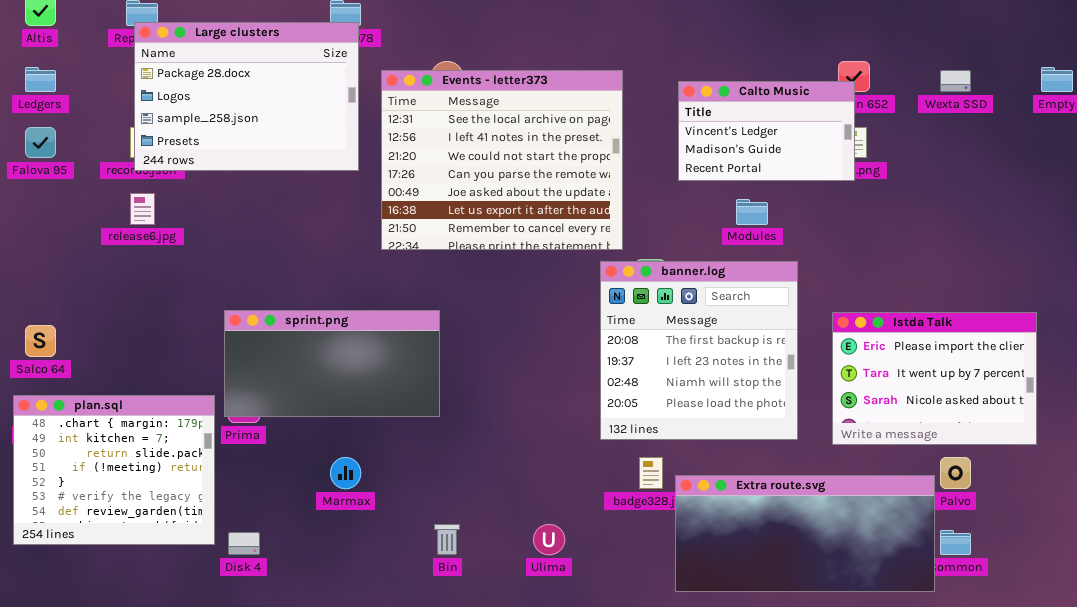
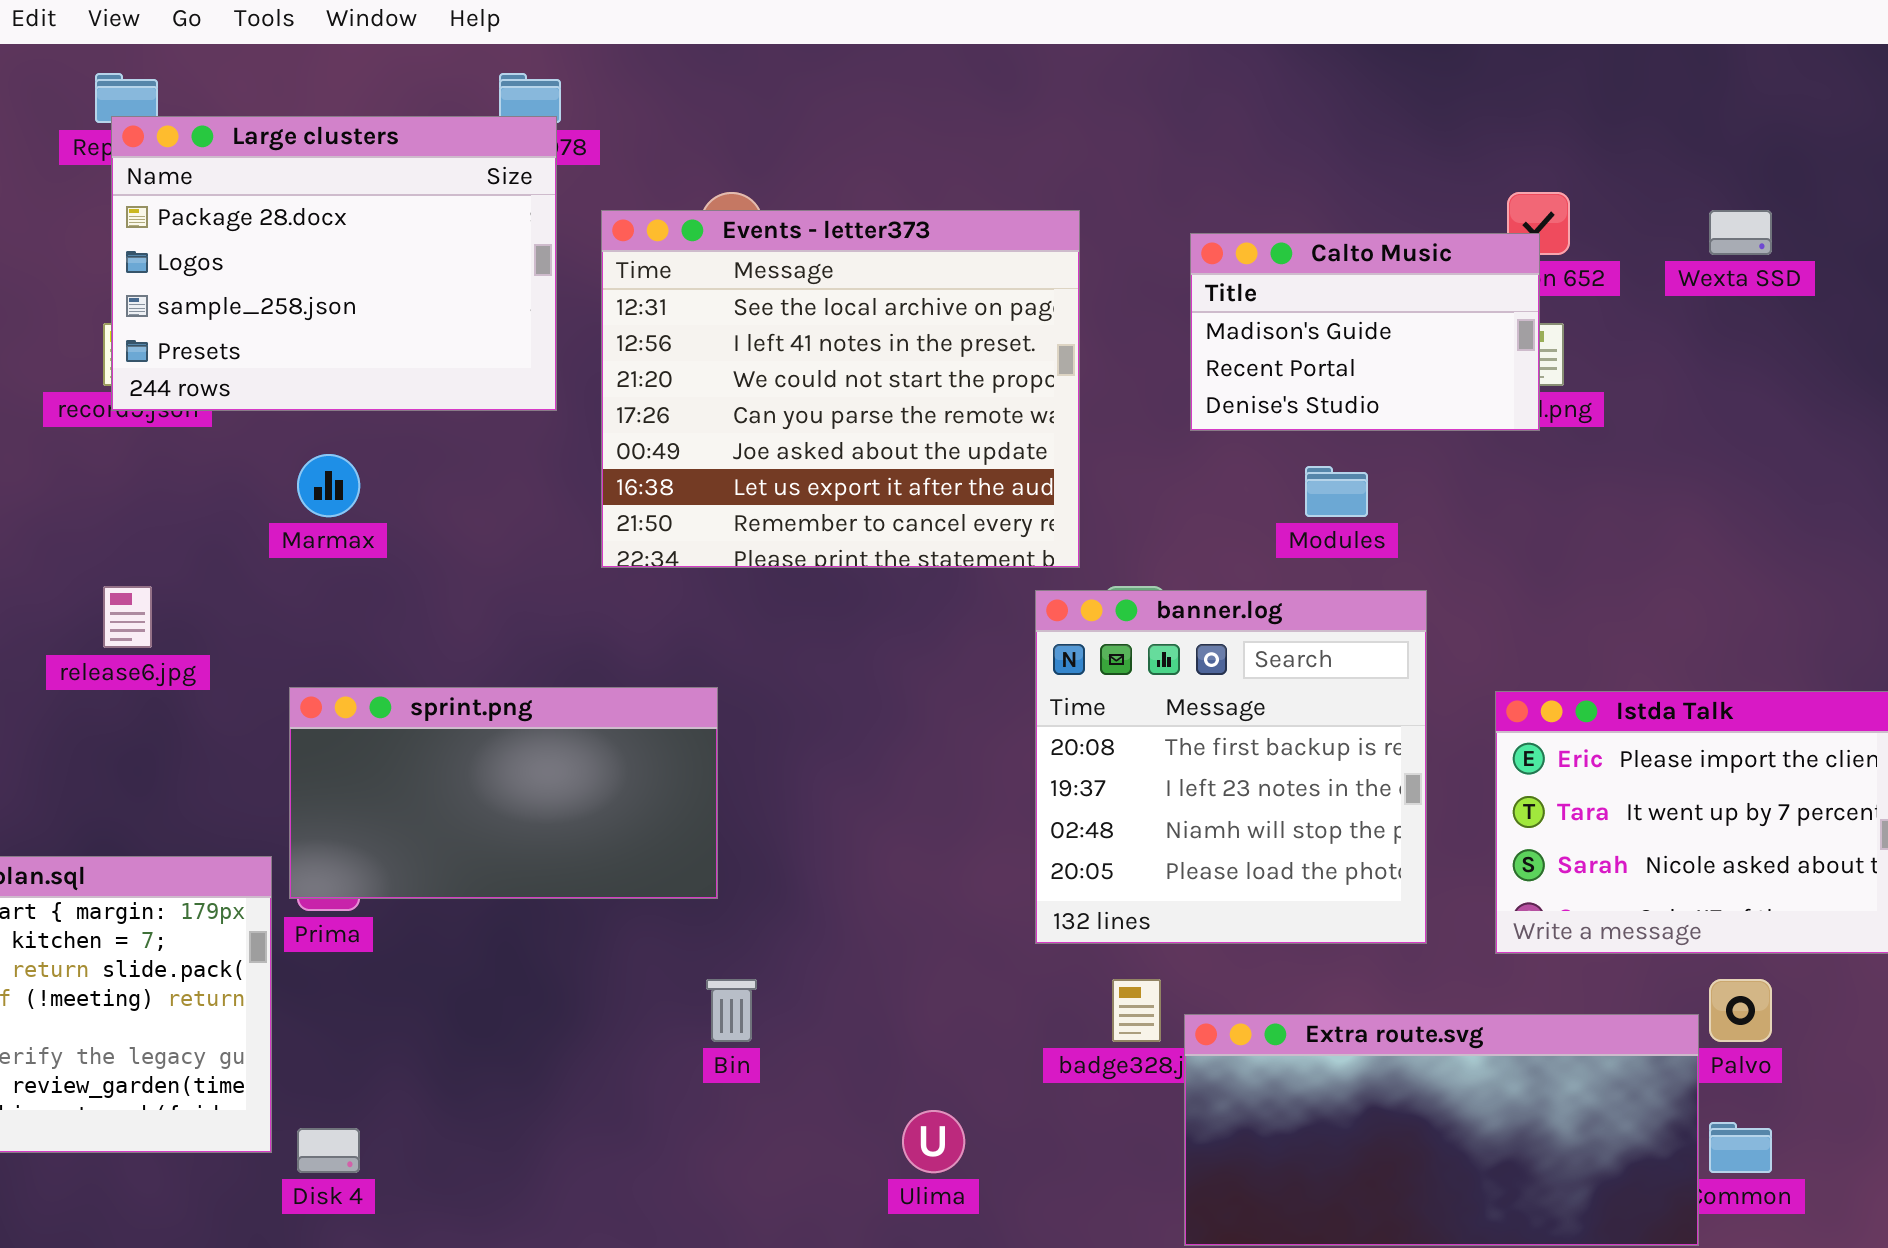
Calto Music: [678,81,855,181] -> [1190,233,1540,431], scrolled down 1 row
release6.jpg: [130,193,155,225] -> [103,586,152,648], moved
Marmax: [330,457,361,489] -> [297,454,360,517], moved
Bin: [434,524,460,555] -> [706,979,757,1042], moved

